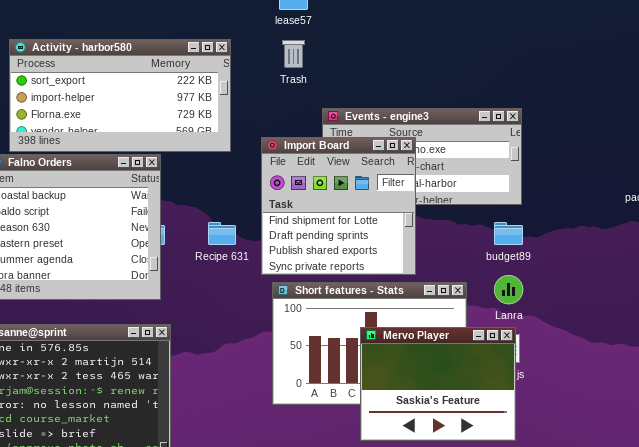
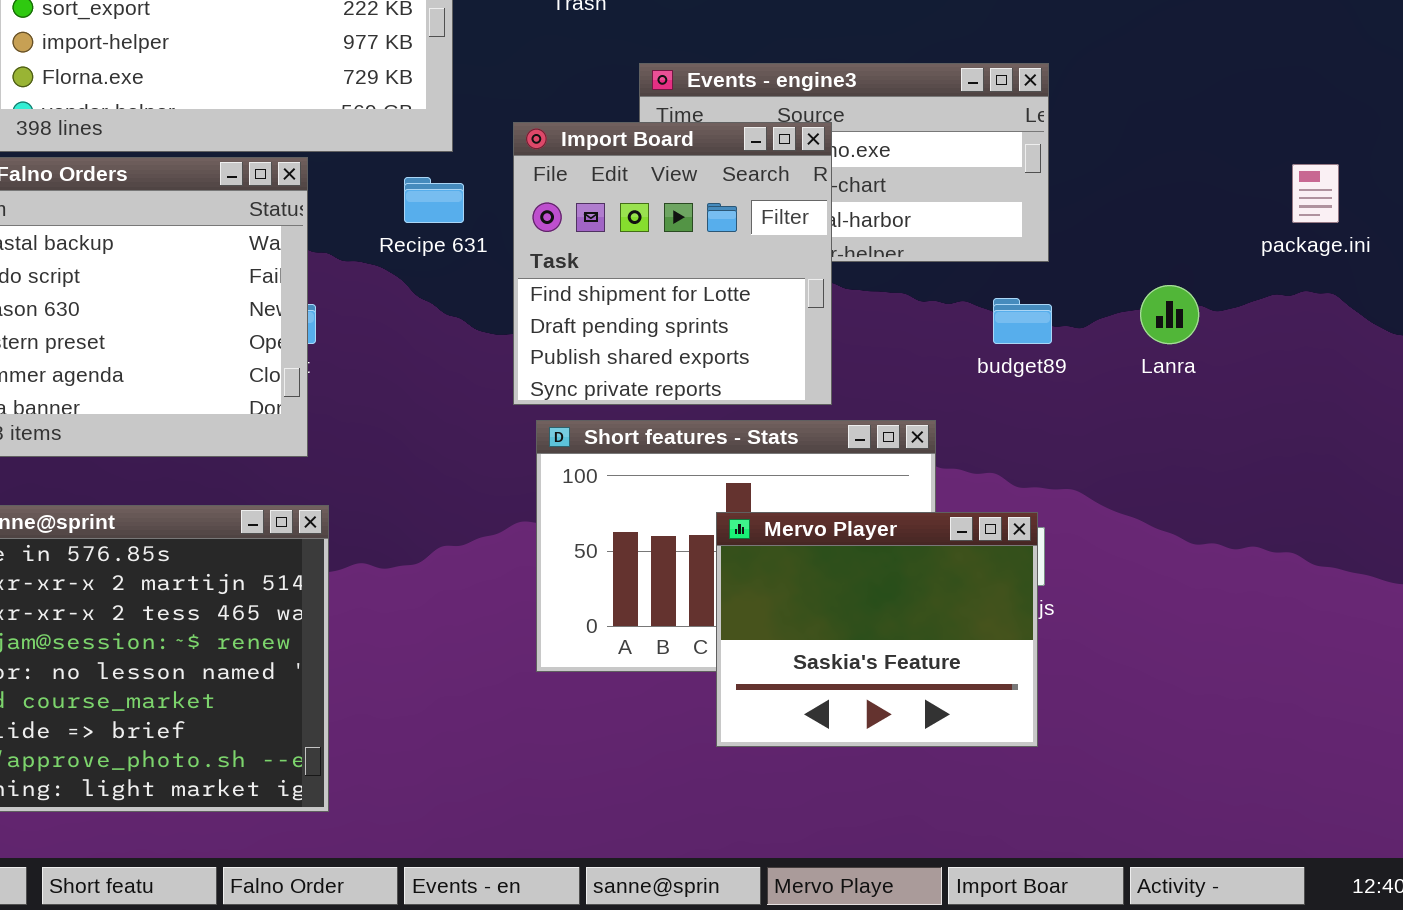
Recipe 631: [208,222,236,245] -> [404,177,464,223], moved
Lanra: [494,275,523,304] -> [1140,285,1199,344], moved

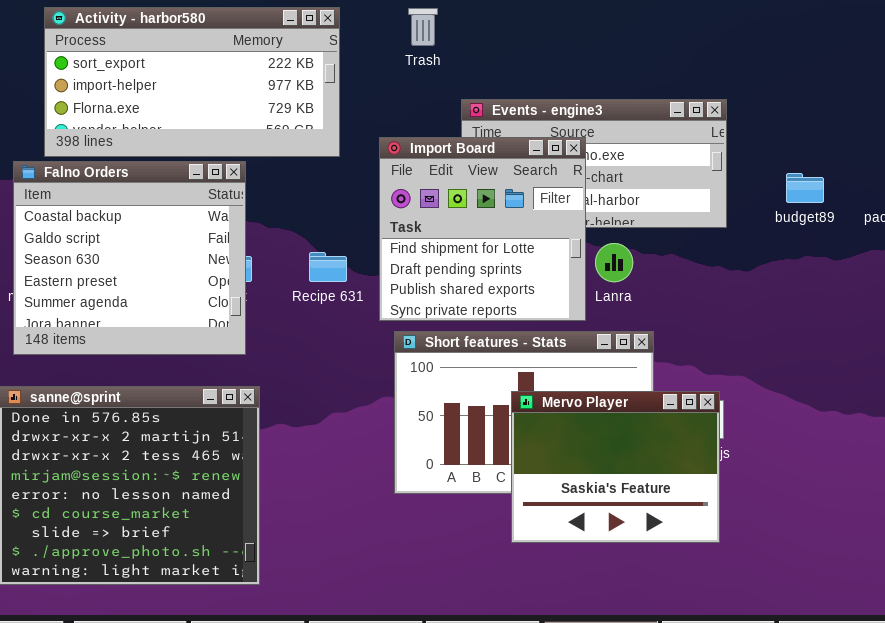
Recipe 631: [404,177,464,223] -> [309,252,347,282], moved
Lanra: [1140,285,1199,344] -> [595,243,633,282], moved
budget89: [993,298,1052,344] -> [786,173,824,203], moved

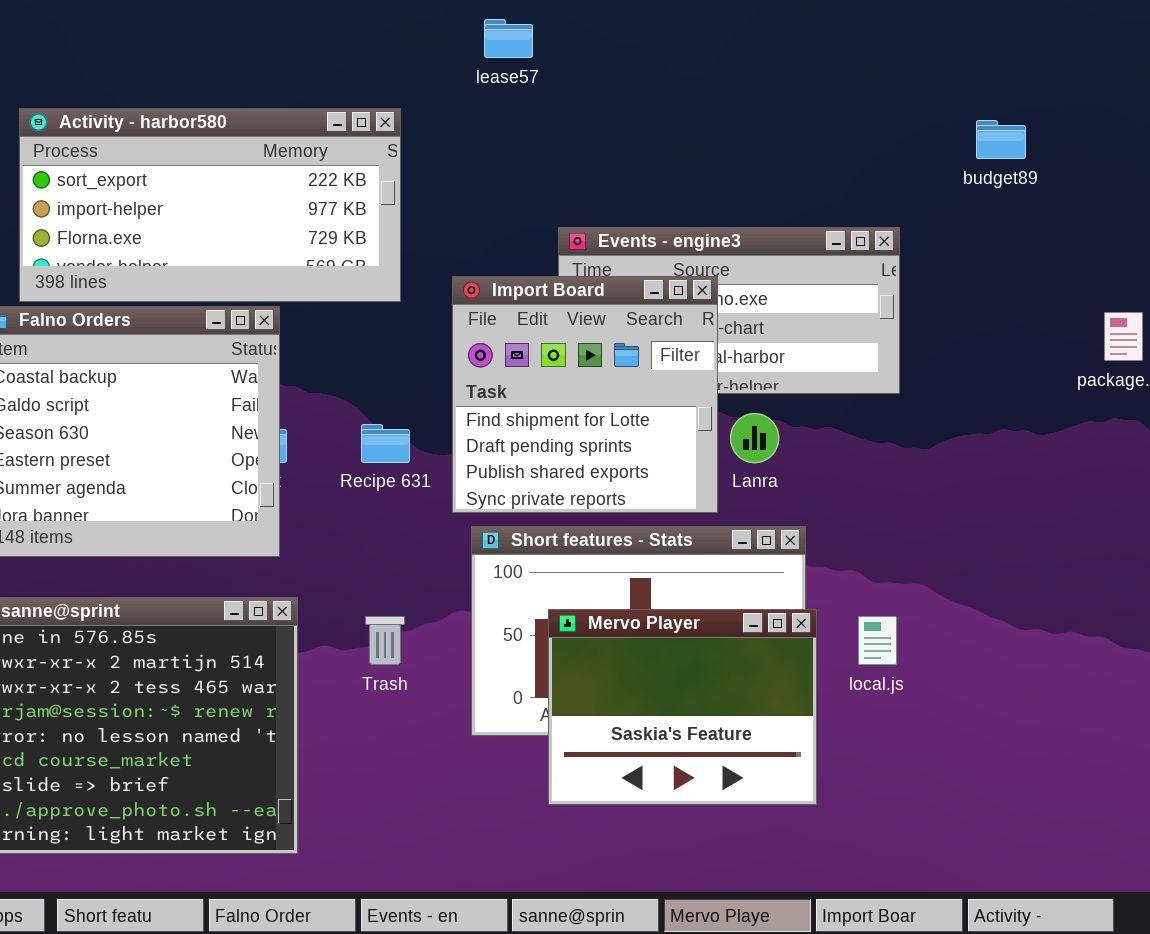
Trash: [408,8,438,46] -> [365,616,405,665], moved
budget89: [786,173,824,203] -> [976,120,1026,159], moved
Mervo Player: [511,391,720,543] -> [548,609,817,805], moved

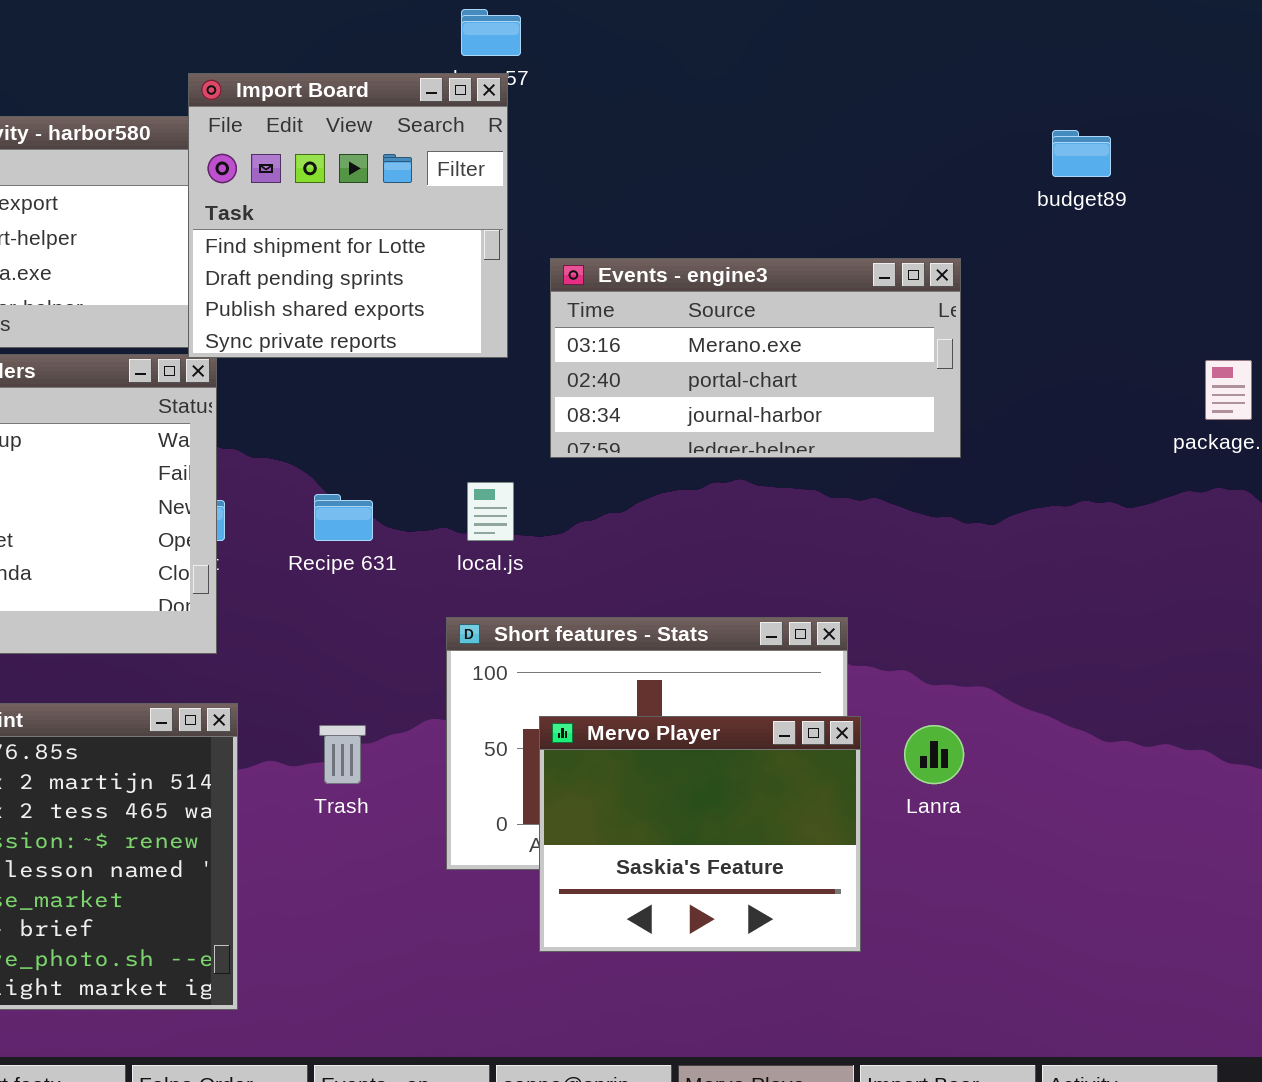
Import Board: [452,276,718,513] -> [188,73,508,358], moved
Lanra: [730,413,779,463] -> [904,725,964,784], moved
local.js: [858,616,897,665] -> [467,482,514,541], moved

